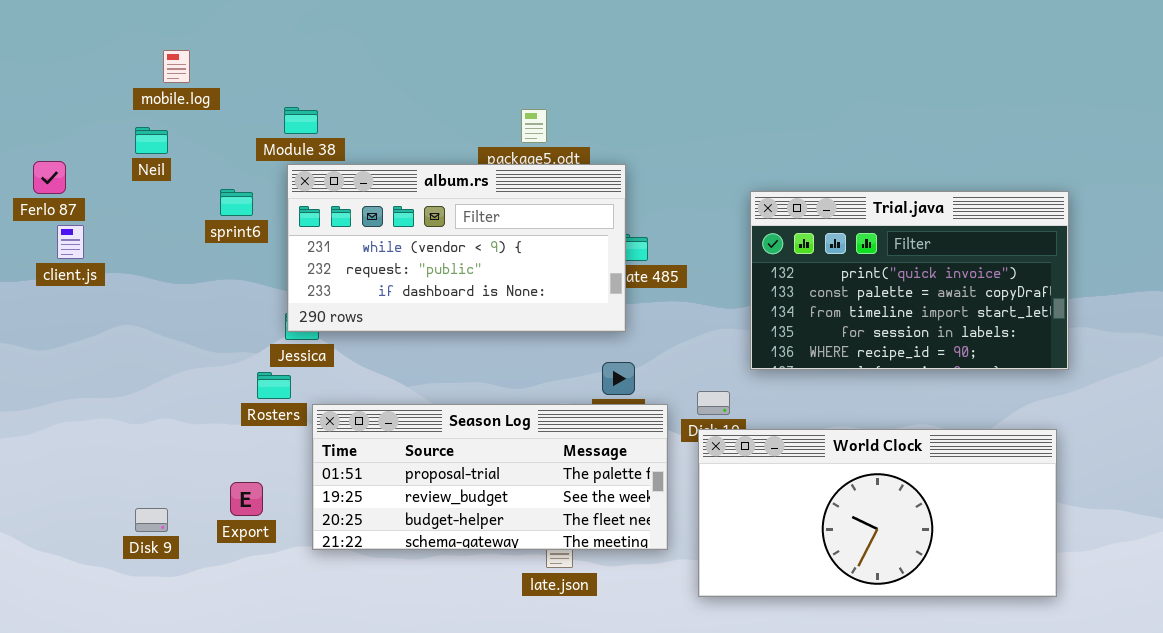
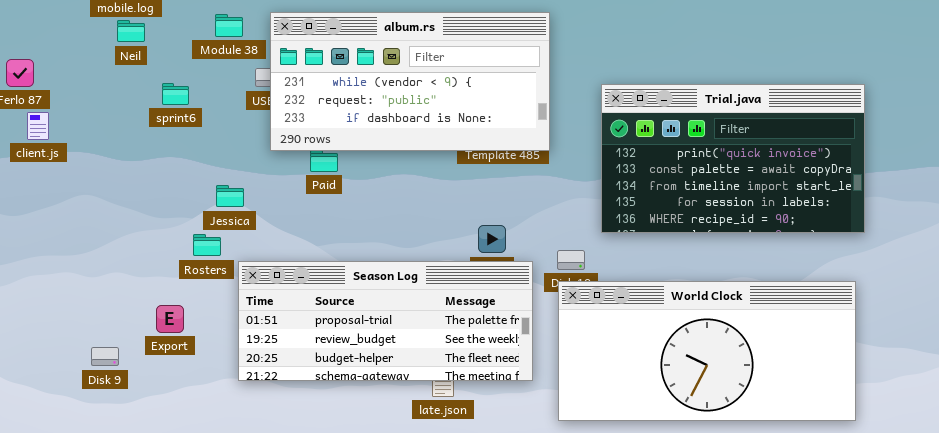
Neil: [135,127,168,154] -> [117,20,145,42], moved
album.rs: [287,164,626,332] -> [270,12,550,151], moved
Export: [230,482,263,516] -> [156,305,184,333], moved

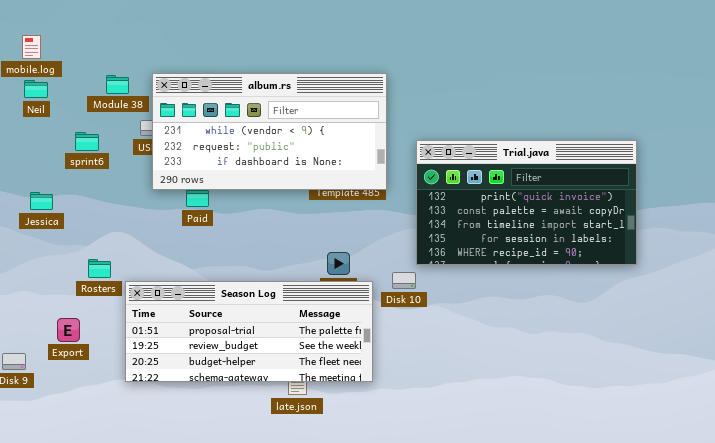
sprint6: [162,83,189,105] -> [75,132,99,151], moved
Trial.java: [601,84,865,233] -> [416,140,637,265], moved
Jessica: [216,185,244,207] -> [30,192,53,210], moved
World Clock: [558,281,856,421] -> none, closed

